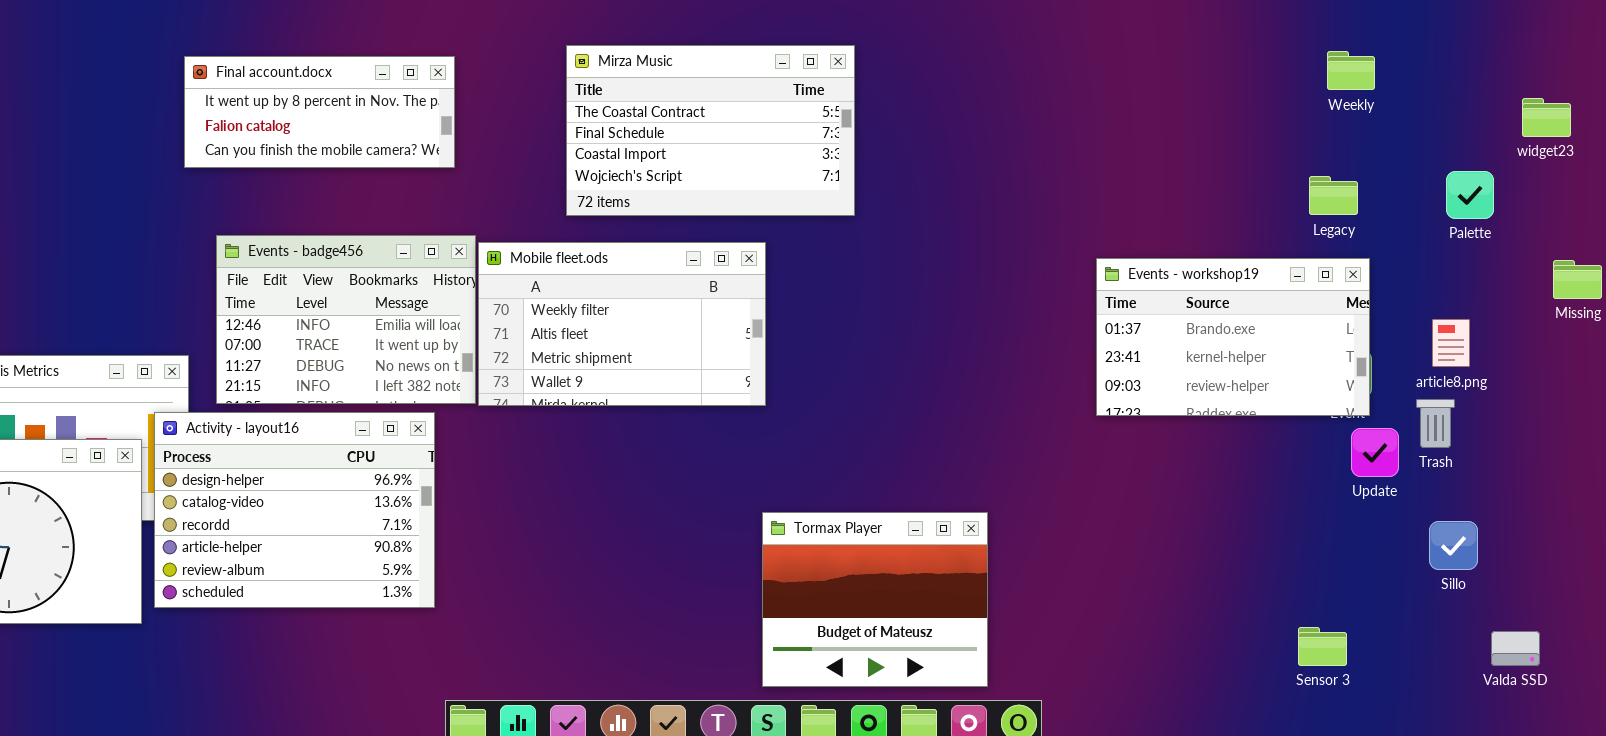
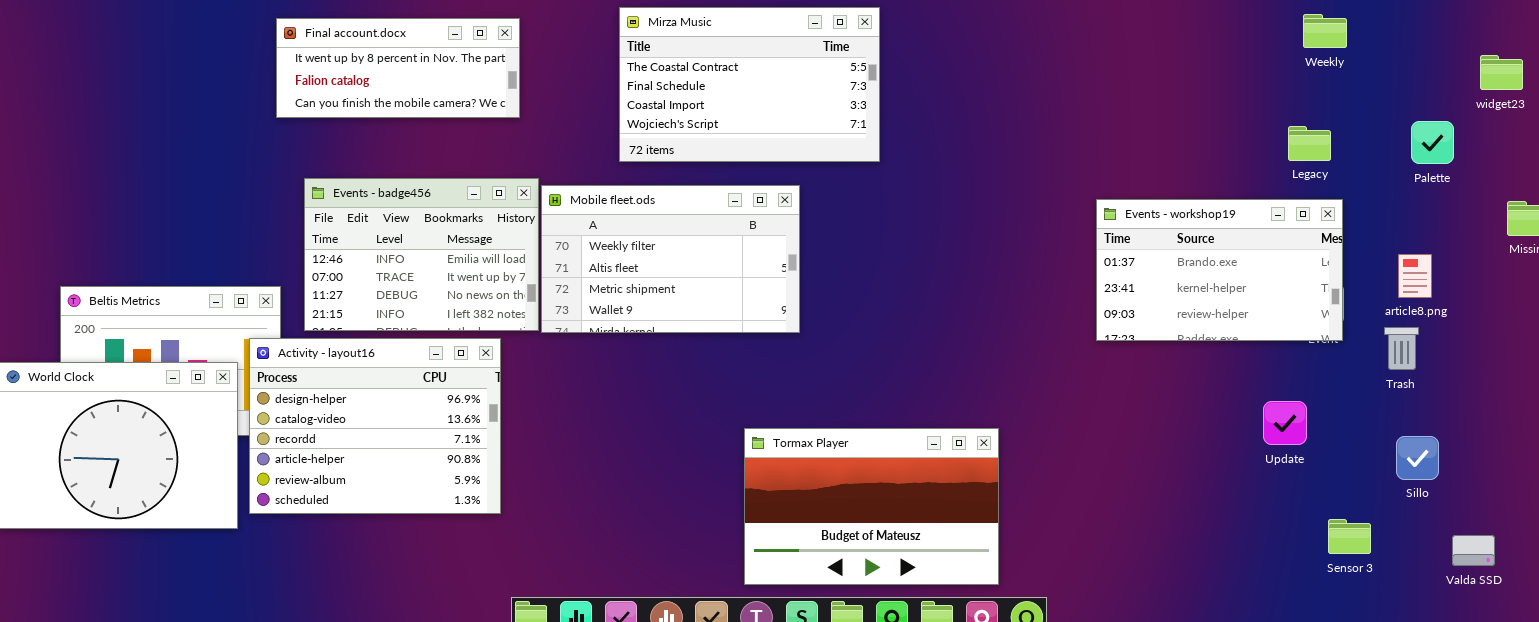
Update: [1351,428,1399,477] -> [1263,401,1307,445], moved
Tormax Player: [762,512,988,687] -> [744,428,999,585], resized
Sensor 3: [1298,627,1347,666] -> [1328,519,1371,554], moved

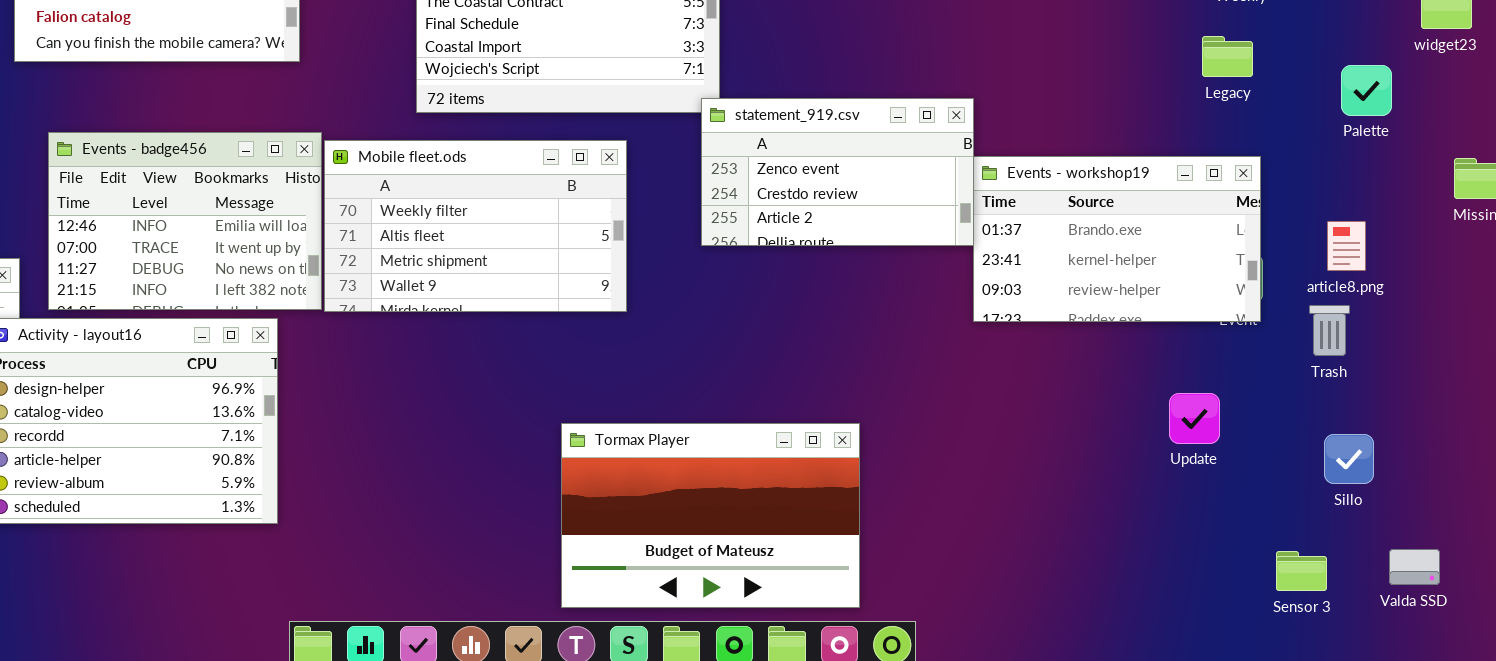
Legacy: [1288,126,1331,161] -> [1202,36,1253,77], moved
statement_919.csv: none -> [701,98,974,246], opened
Sensor 3: [1328,519,1371,554] -> [1276,551,1327,591], moved

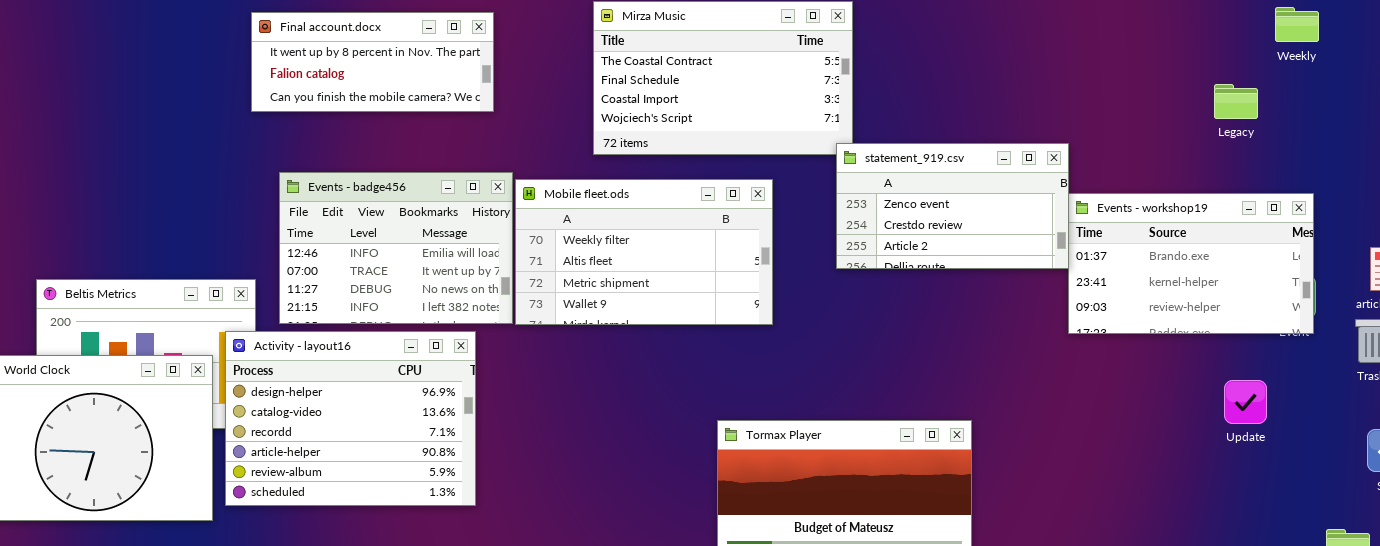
Legacy: [1202,36,1253,77] -> [1214,84,1258,119], moved
Update: [1169,393,1220,444] -> [1224,380,1267,424], moved

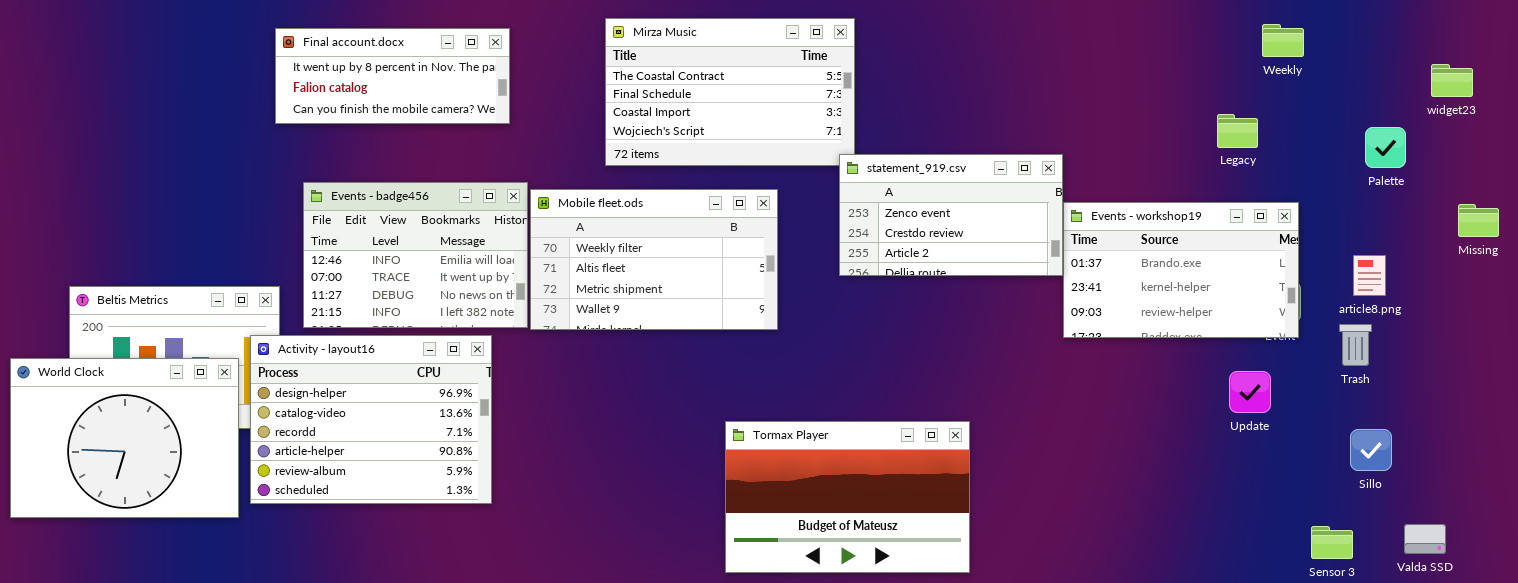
Legacy: [1214,84,1258,119] -> [1217,114,1258,148], moved
Update: [1224,380,1267,424] -> [1229,371,1271,413], moved

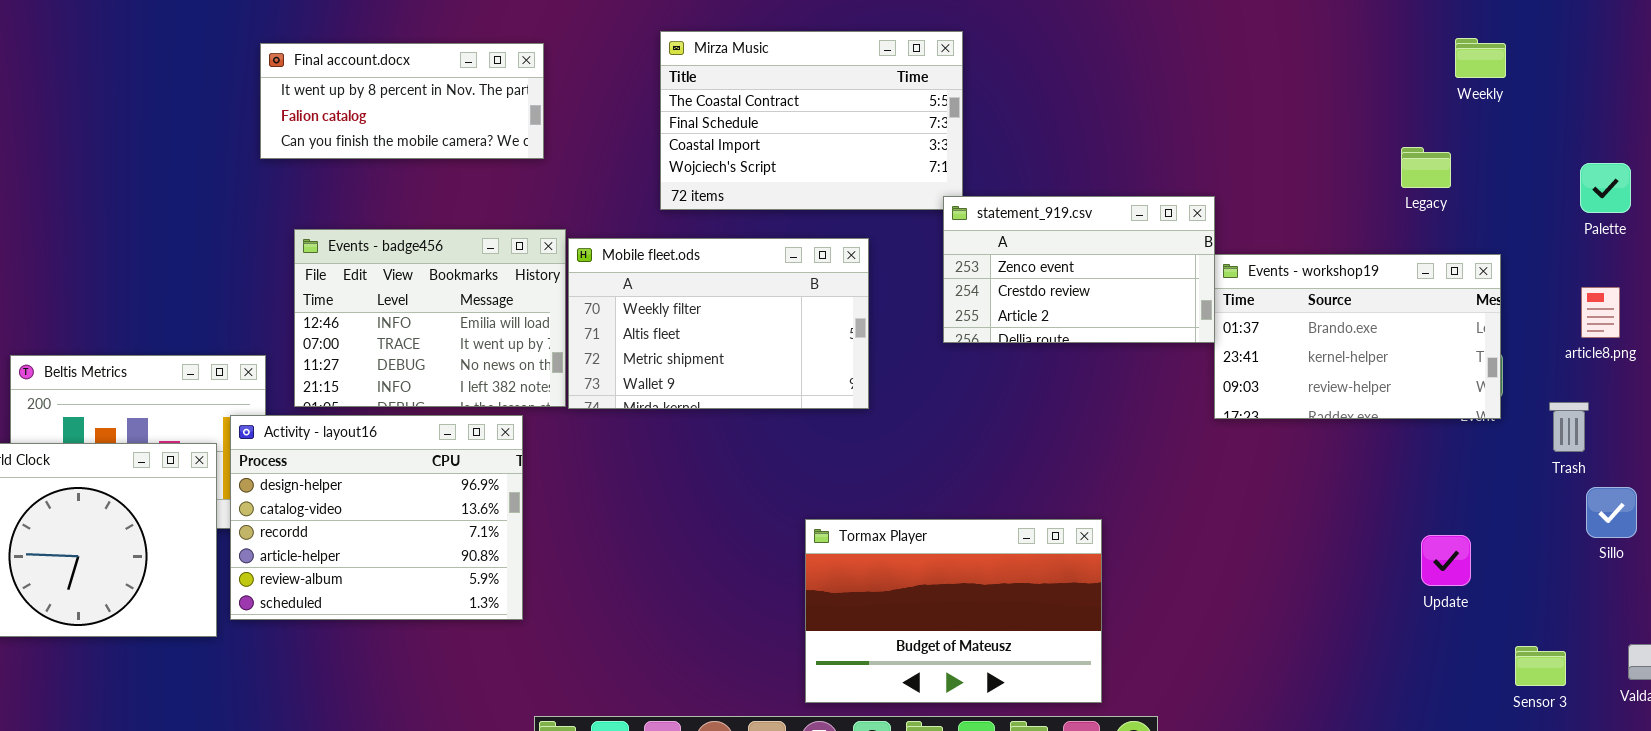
article8.png: [1353,255,1386,296] -> [1581,287,1620,338], moved
Update: [1229,371,1271,413] -> [1421,535,1471,586], moved
Sillo: [1350,429,1392,471] -> [1586,487,1637,538], moved

